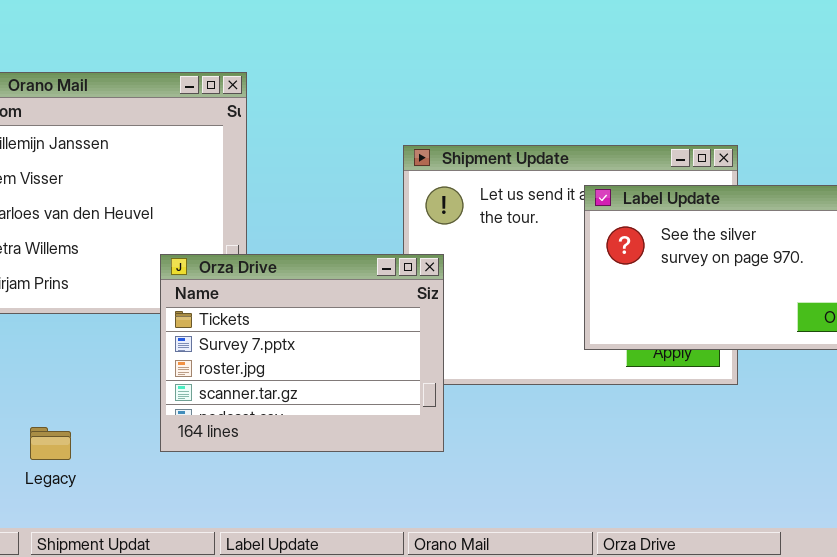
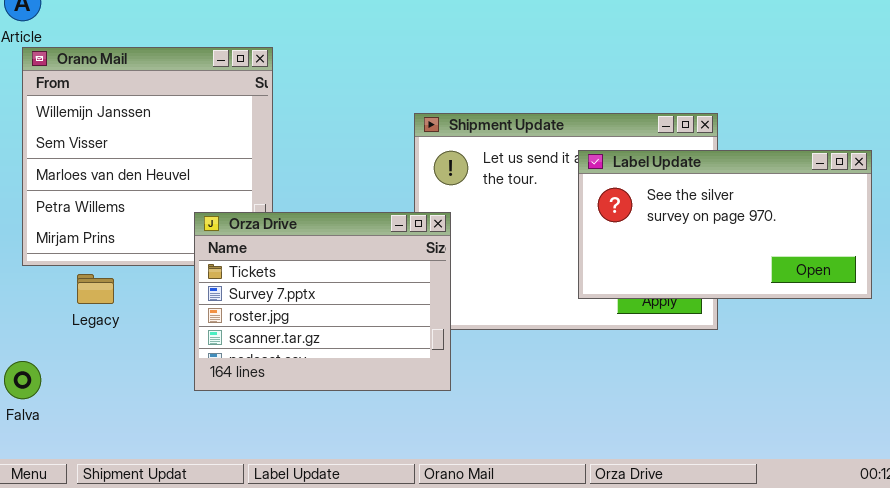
Legacy: [30,427,71,460] -> [77,274,114,304], moved

